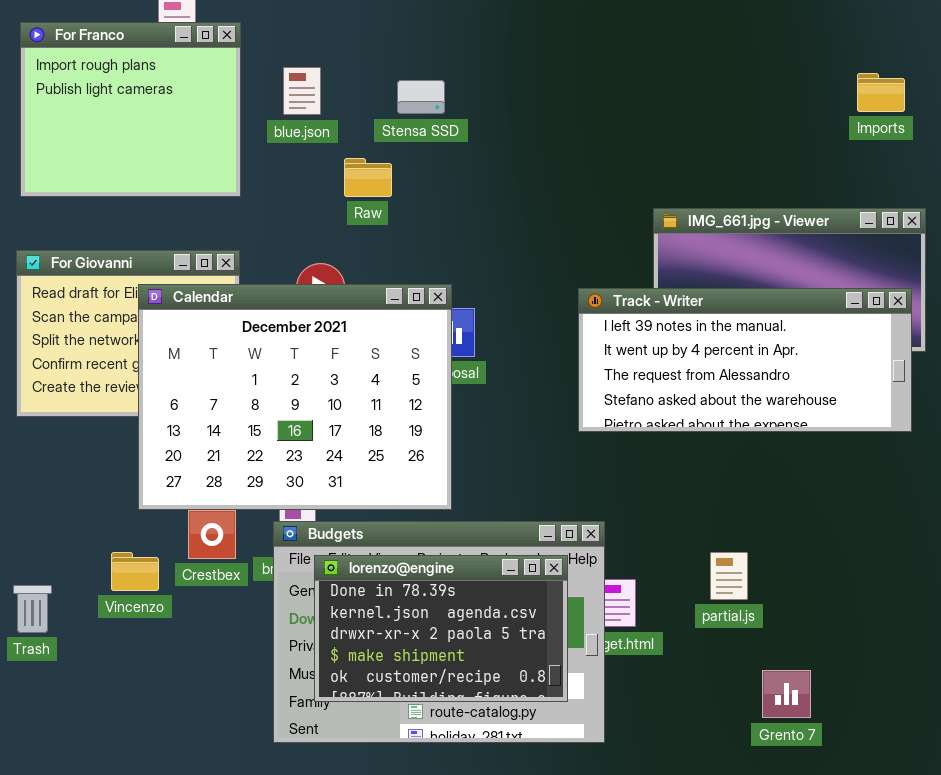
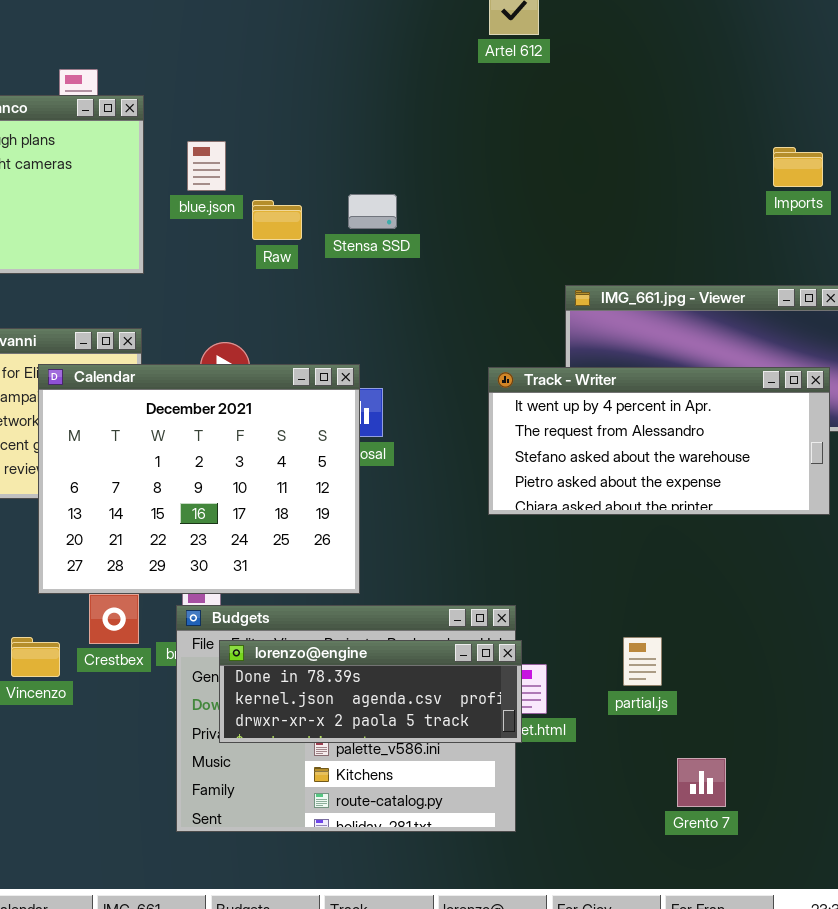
Stensa SSD: [397,80,445,114] -> [348,194,397,229], moved
Raw: [344,158,392,197] -> [252,200,302,240], moved
Track - Writer: [578,288,912,432] -> [488,367,830,515], scrolled down 1 row
lorenzo@engine: [314,555,568,702] -> [219,640,522,743], resized

